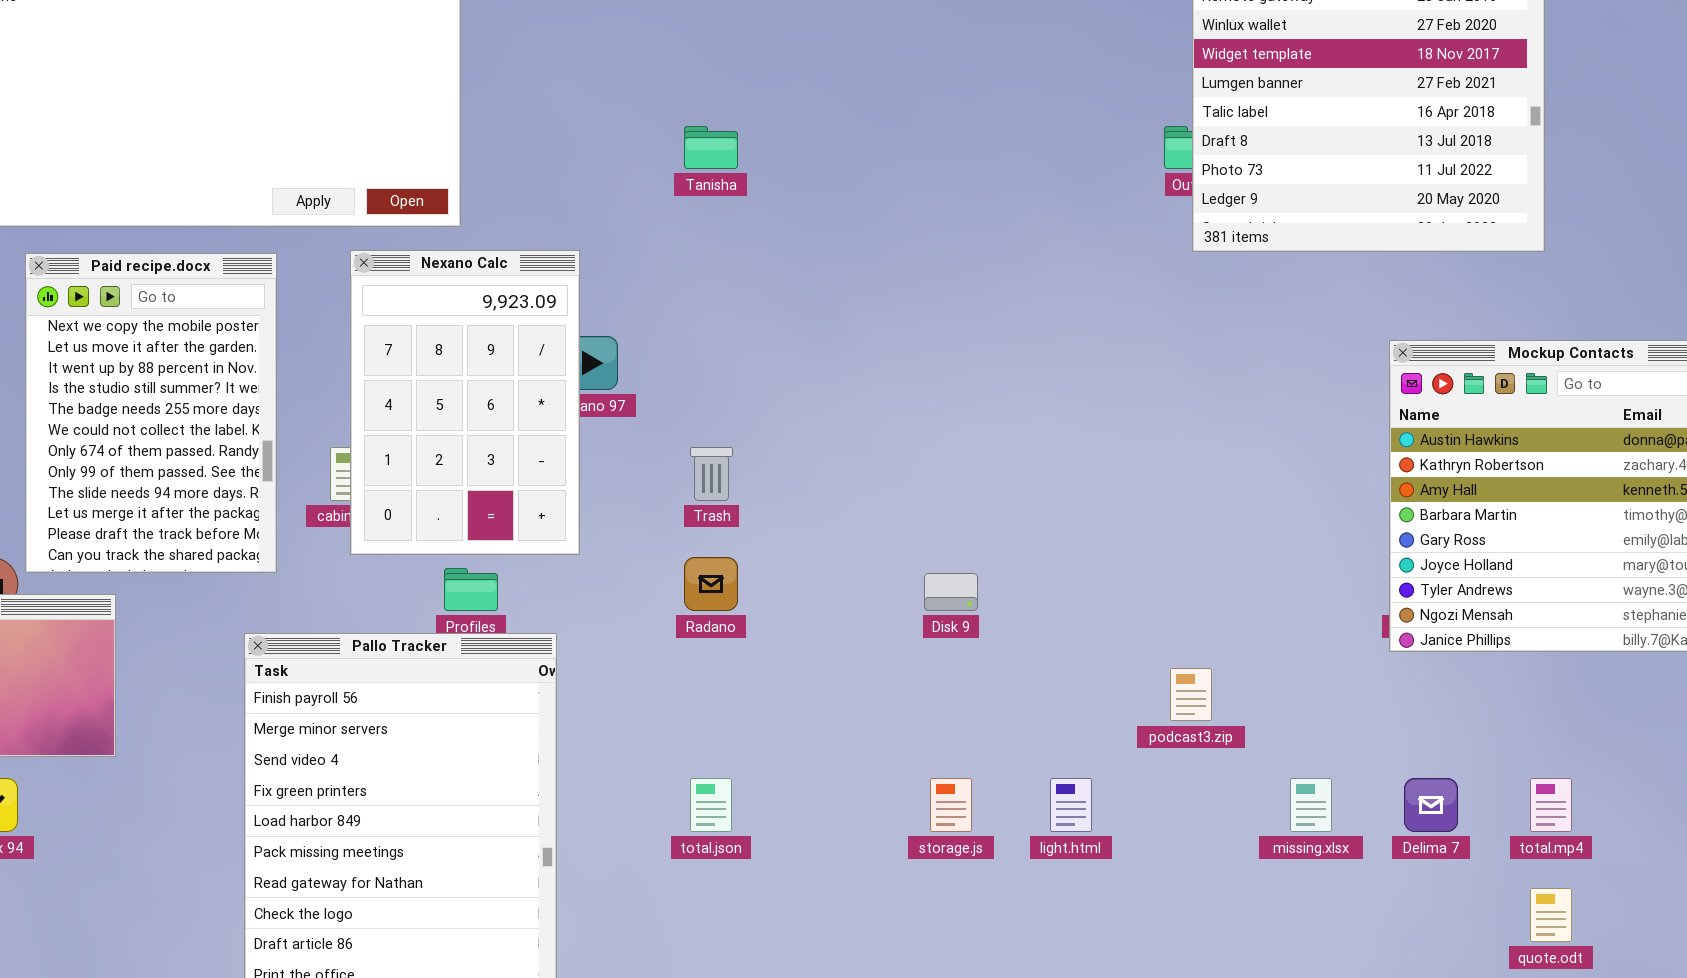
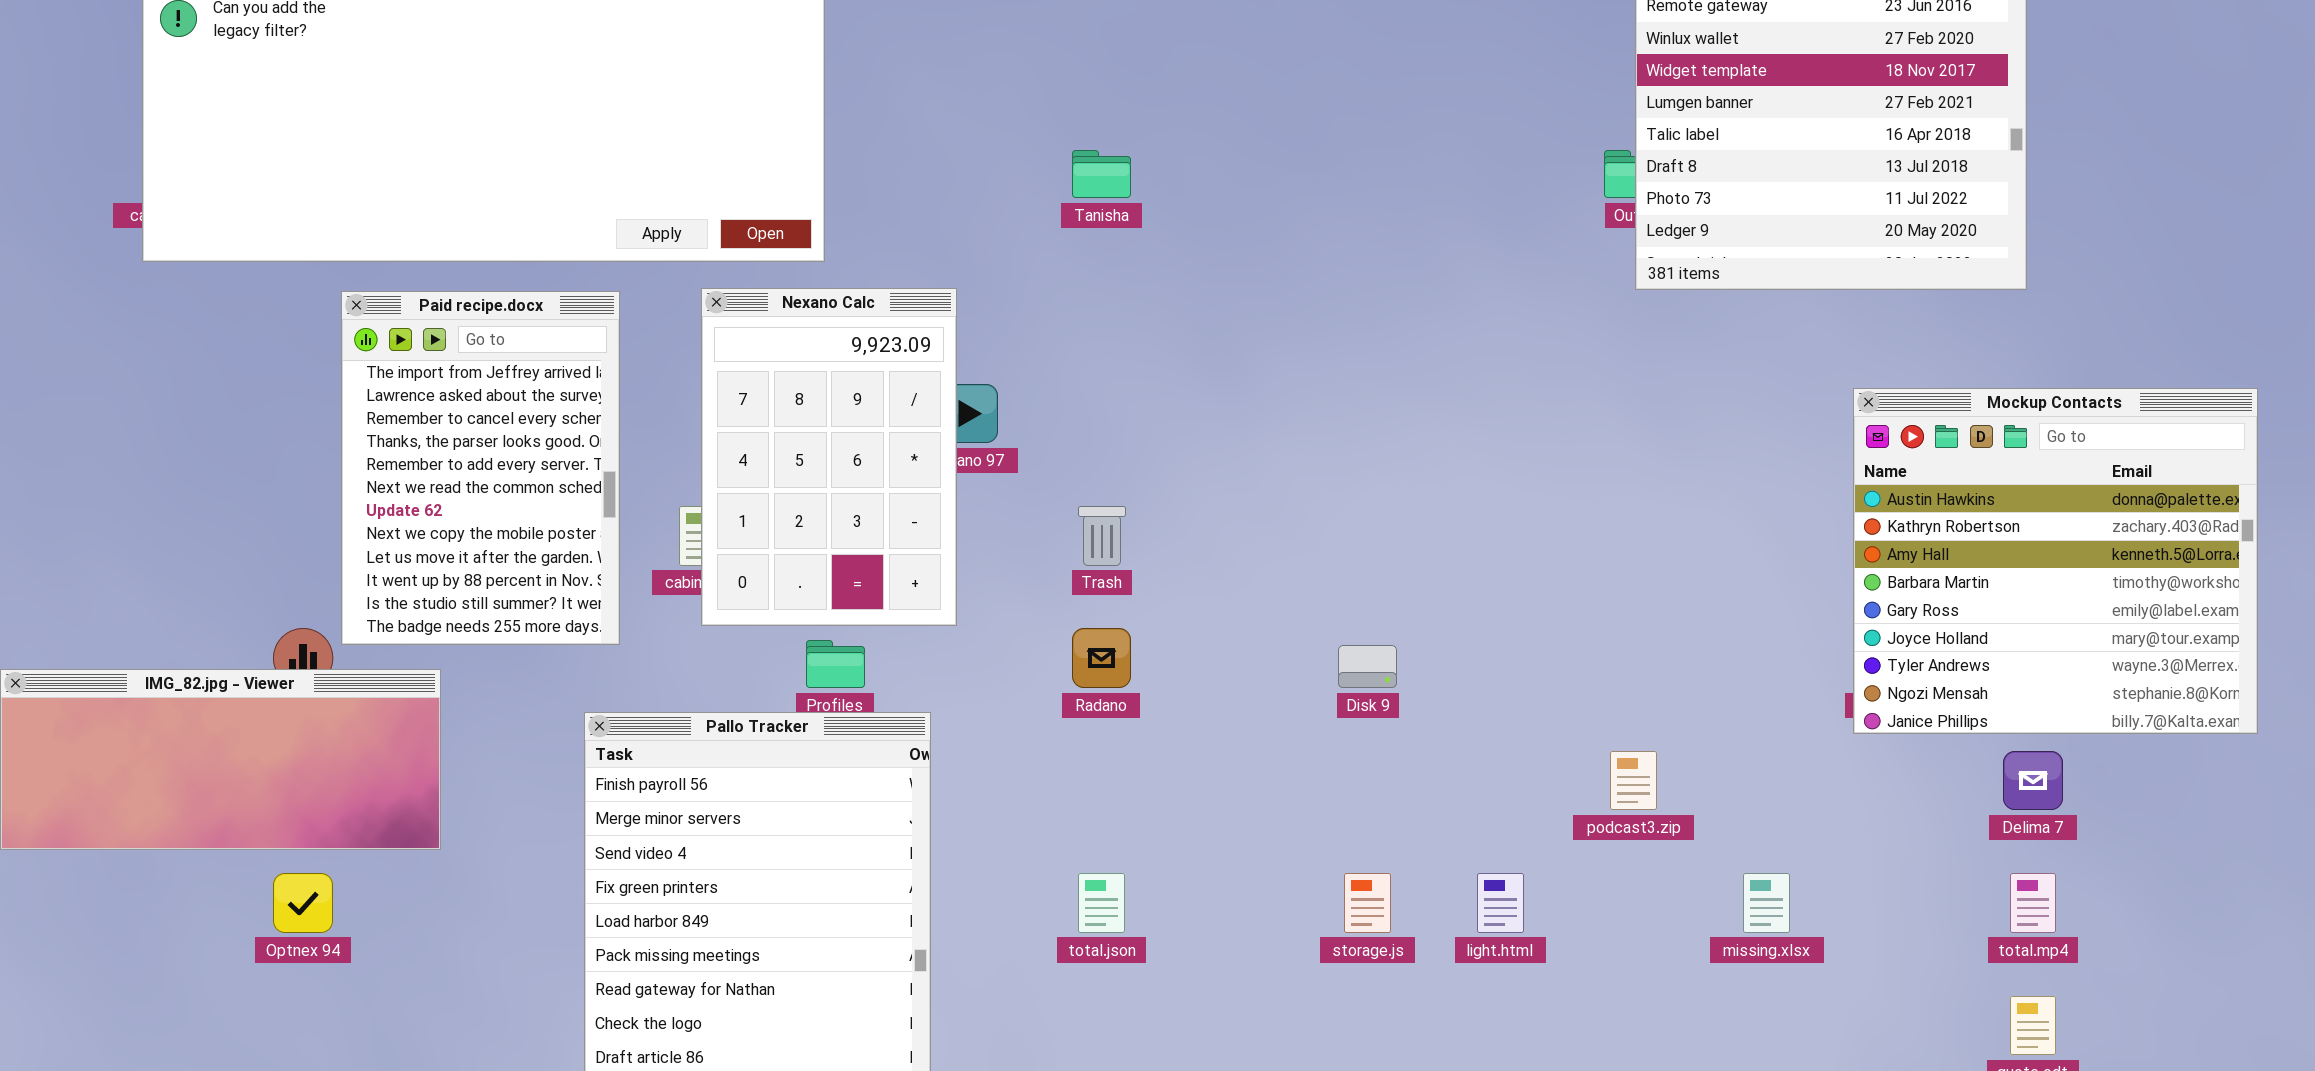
Paid recipe.docx: [25,253,277,573] -> [341,291,620,645], scrolled up 7 rows
Delima 7: [1404,778,1458,832] -> [2003,751,2063,810], moved

